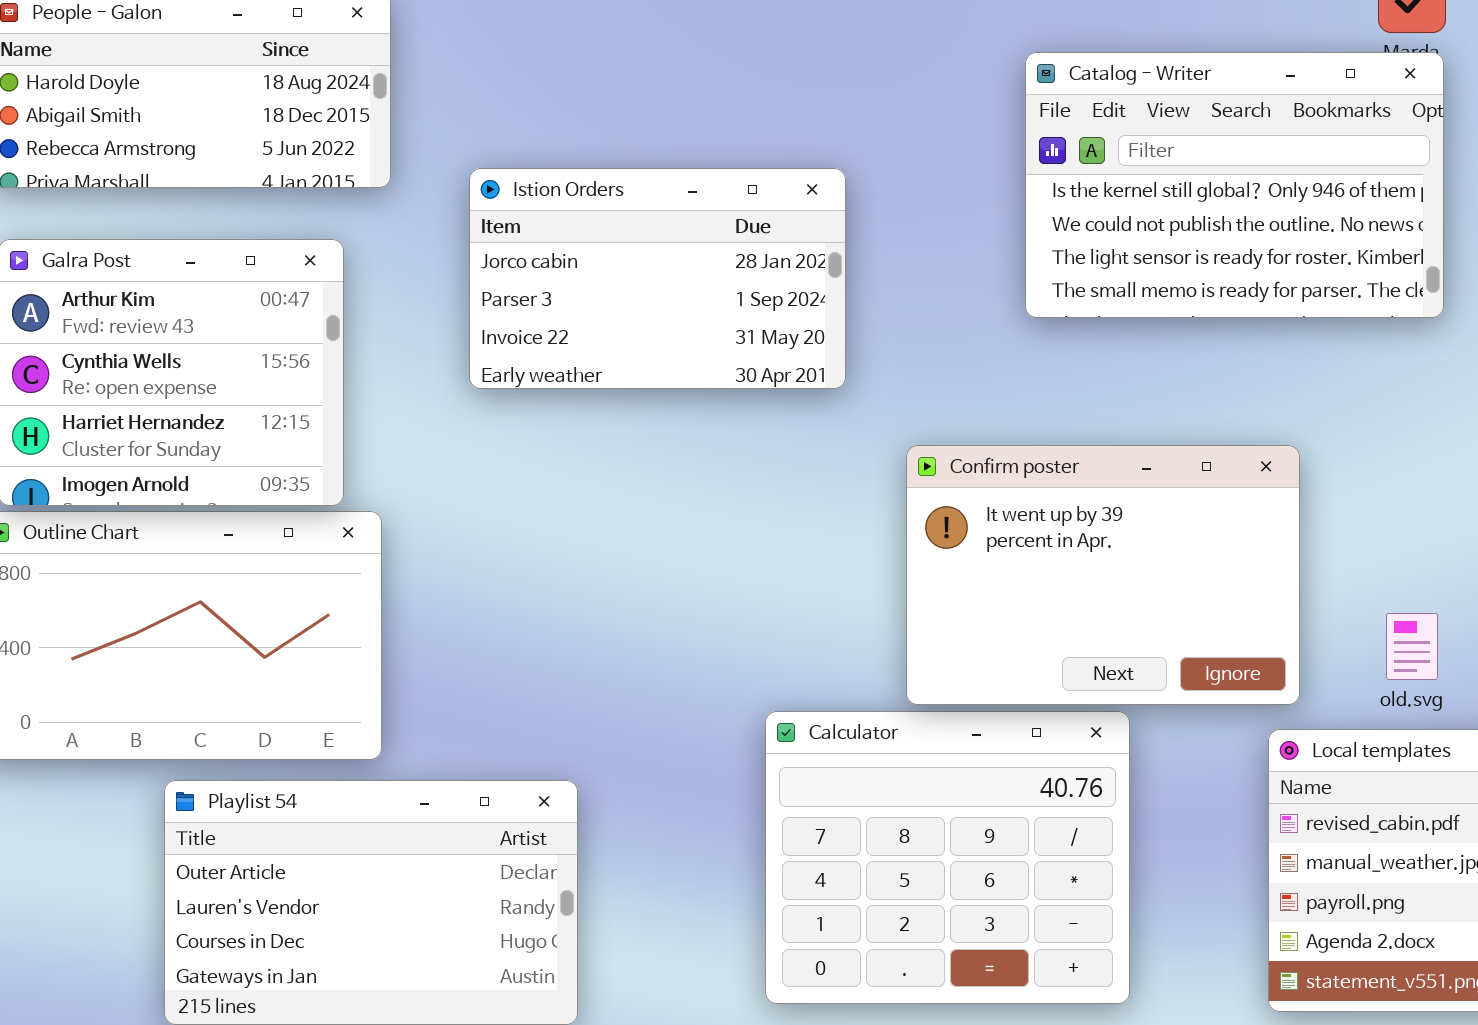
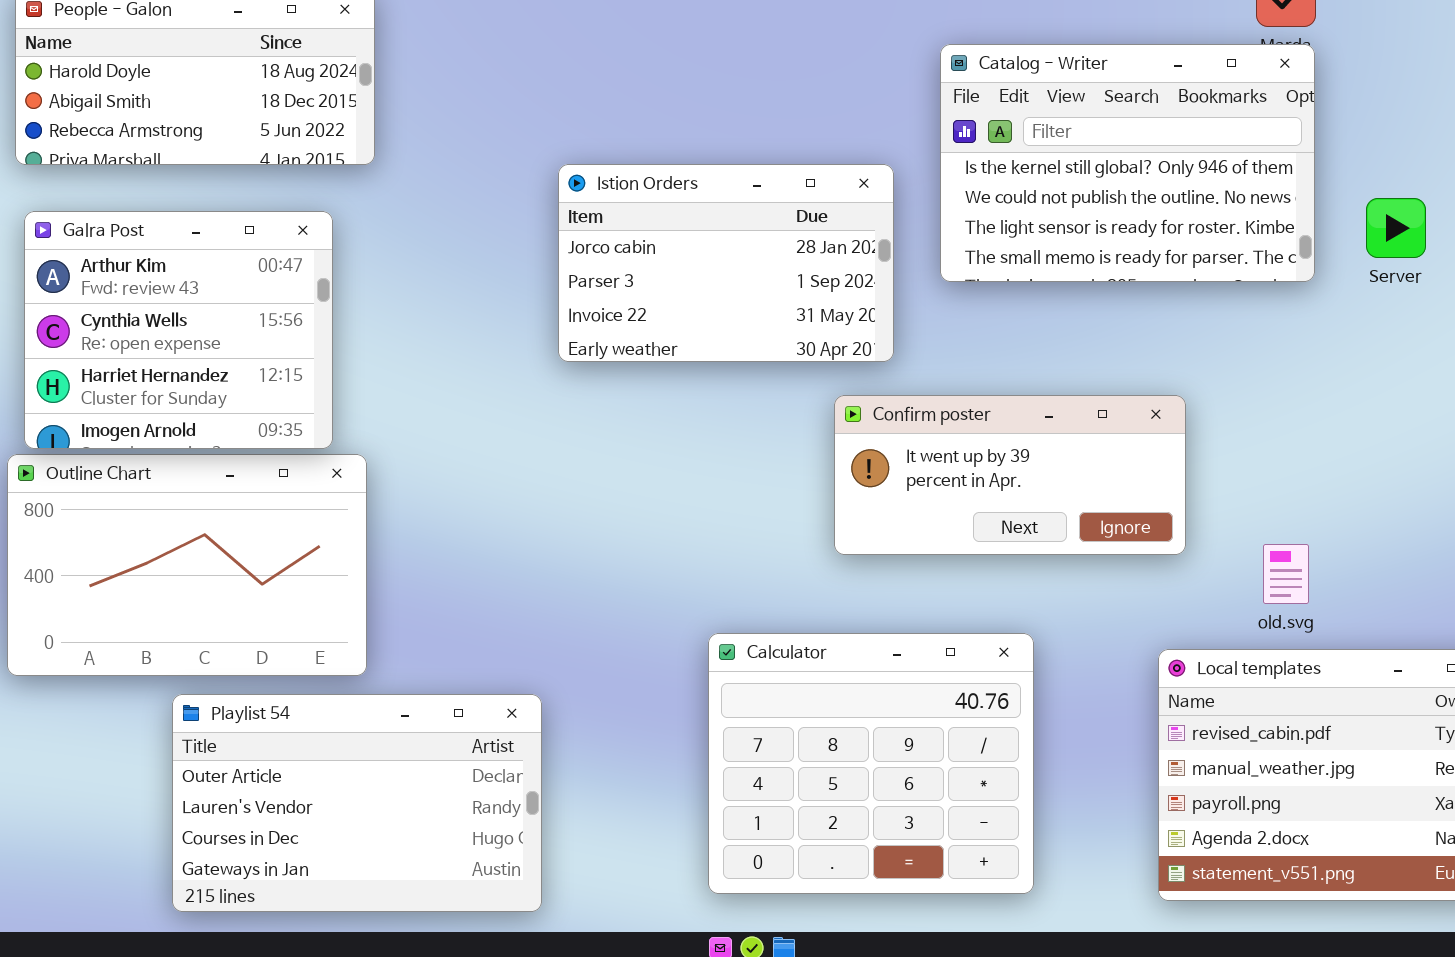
Istion Orders: [469,168,846,389] -> [558,164,894,362], moved
Confirm poster: [906,445,1300,705] -> [834,395,1186,555], resized

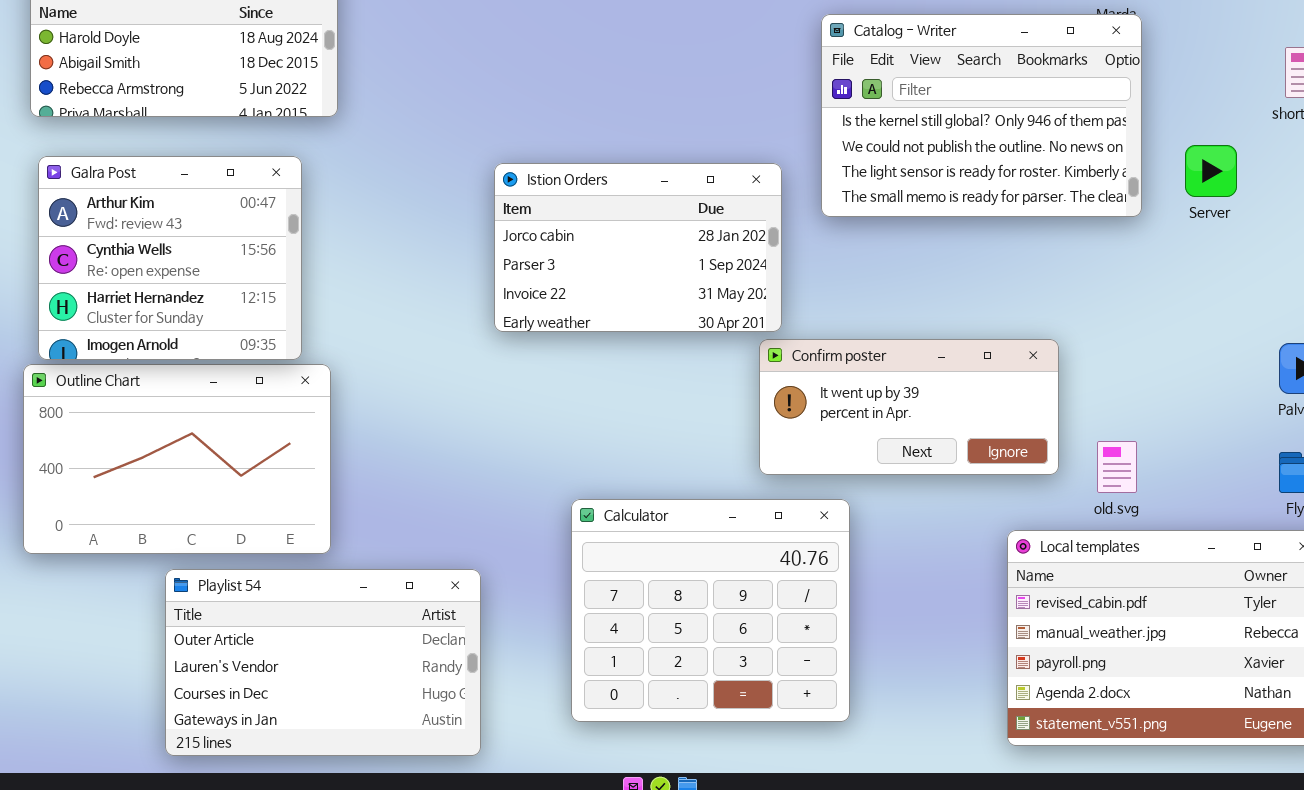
Istion Orders: [558,164,894,362] -> [494,163,782,332], moved
Confirm poster: [834,395,1186,555] -> [759,339,1059,475], moved
Calculator: [708,633,1034,894] -> [571,499,850,722], moved

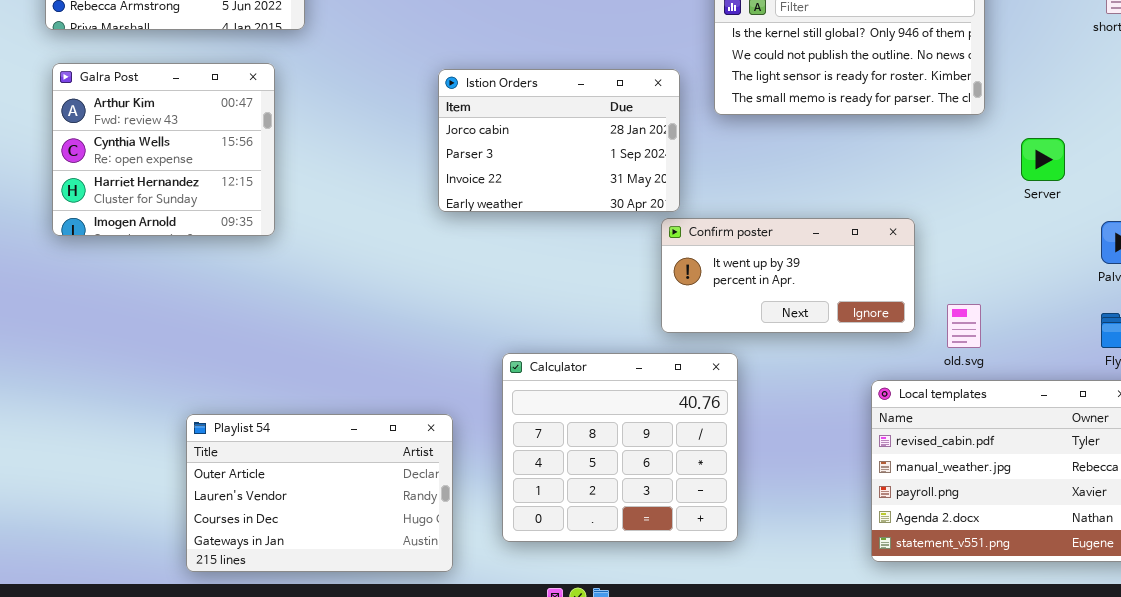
Server: [1185,145,1237,197] -> [1021,138,1065,181], moved
Outline Chart: [23,364,331,554] -> none, closed
Playlist 54: [165,569,481,756] -> [186,414,453,572], moved

